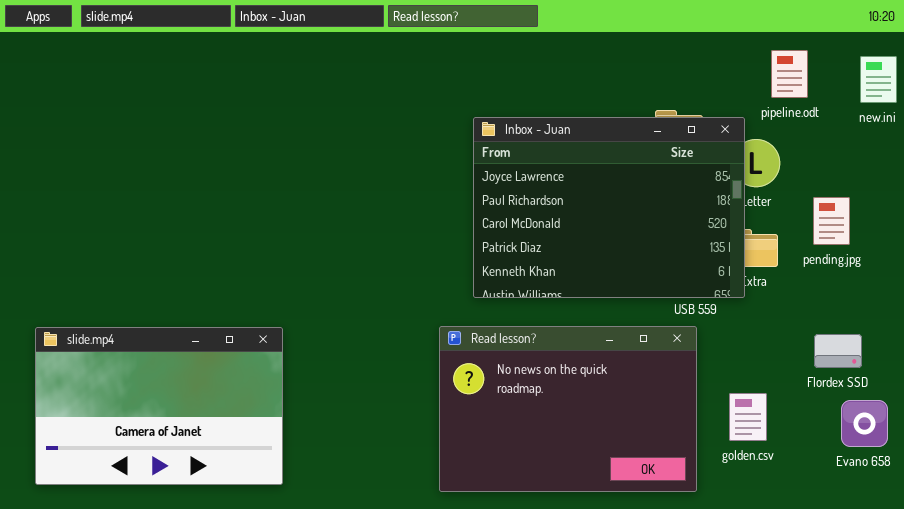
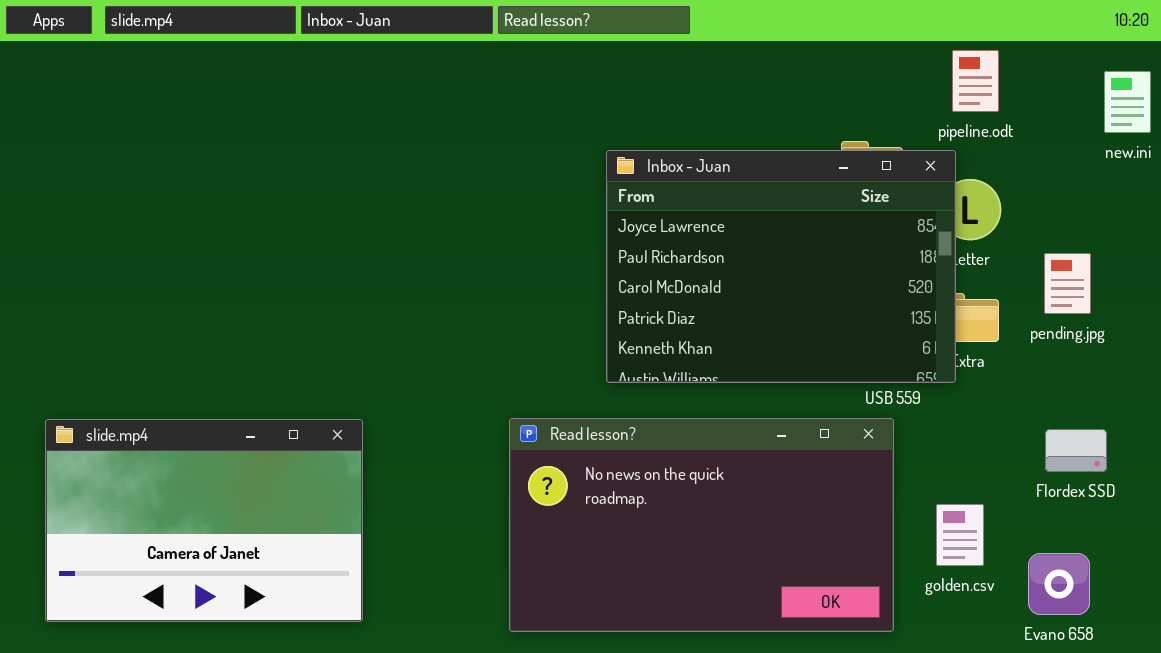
pipeline.odt: [771,50,808,98] -> [952,50,999,112], moved
Read lesson?: [439,326,697,492] -> [509,418,894,632], resized
Evano 658: [841,400,888,447] -> [1028,553,1090,615], moved

